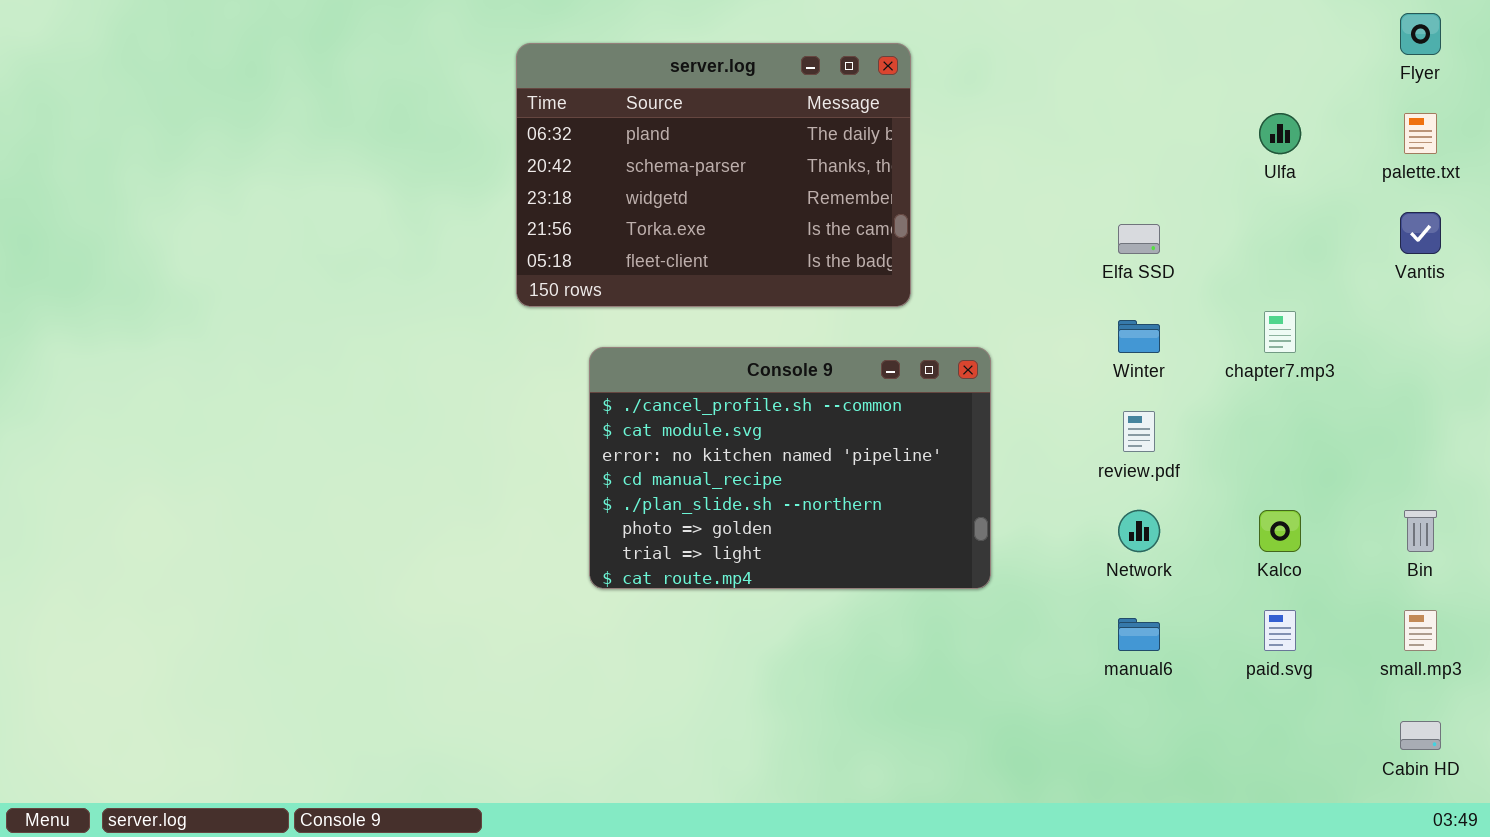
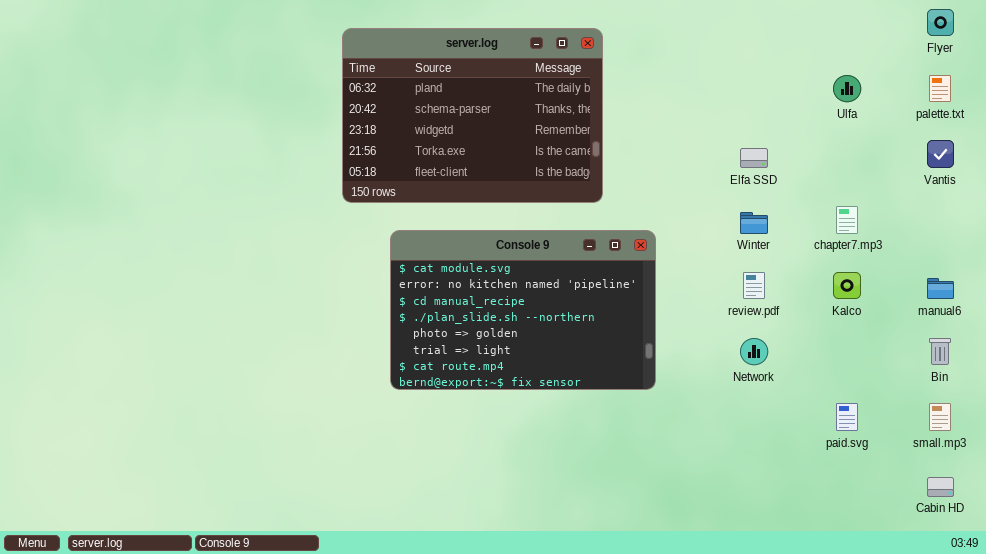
Console 9: [589,347,991,589] -> [390,230,656,390], scrolled down 1 row
Kalco: [1259,510,1301,552] -> [833,272,861,299], moved
manual6: [1118,618,1160,651] -> [927,278,954,299], moved

